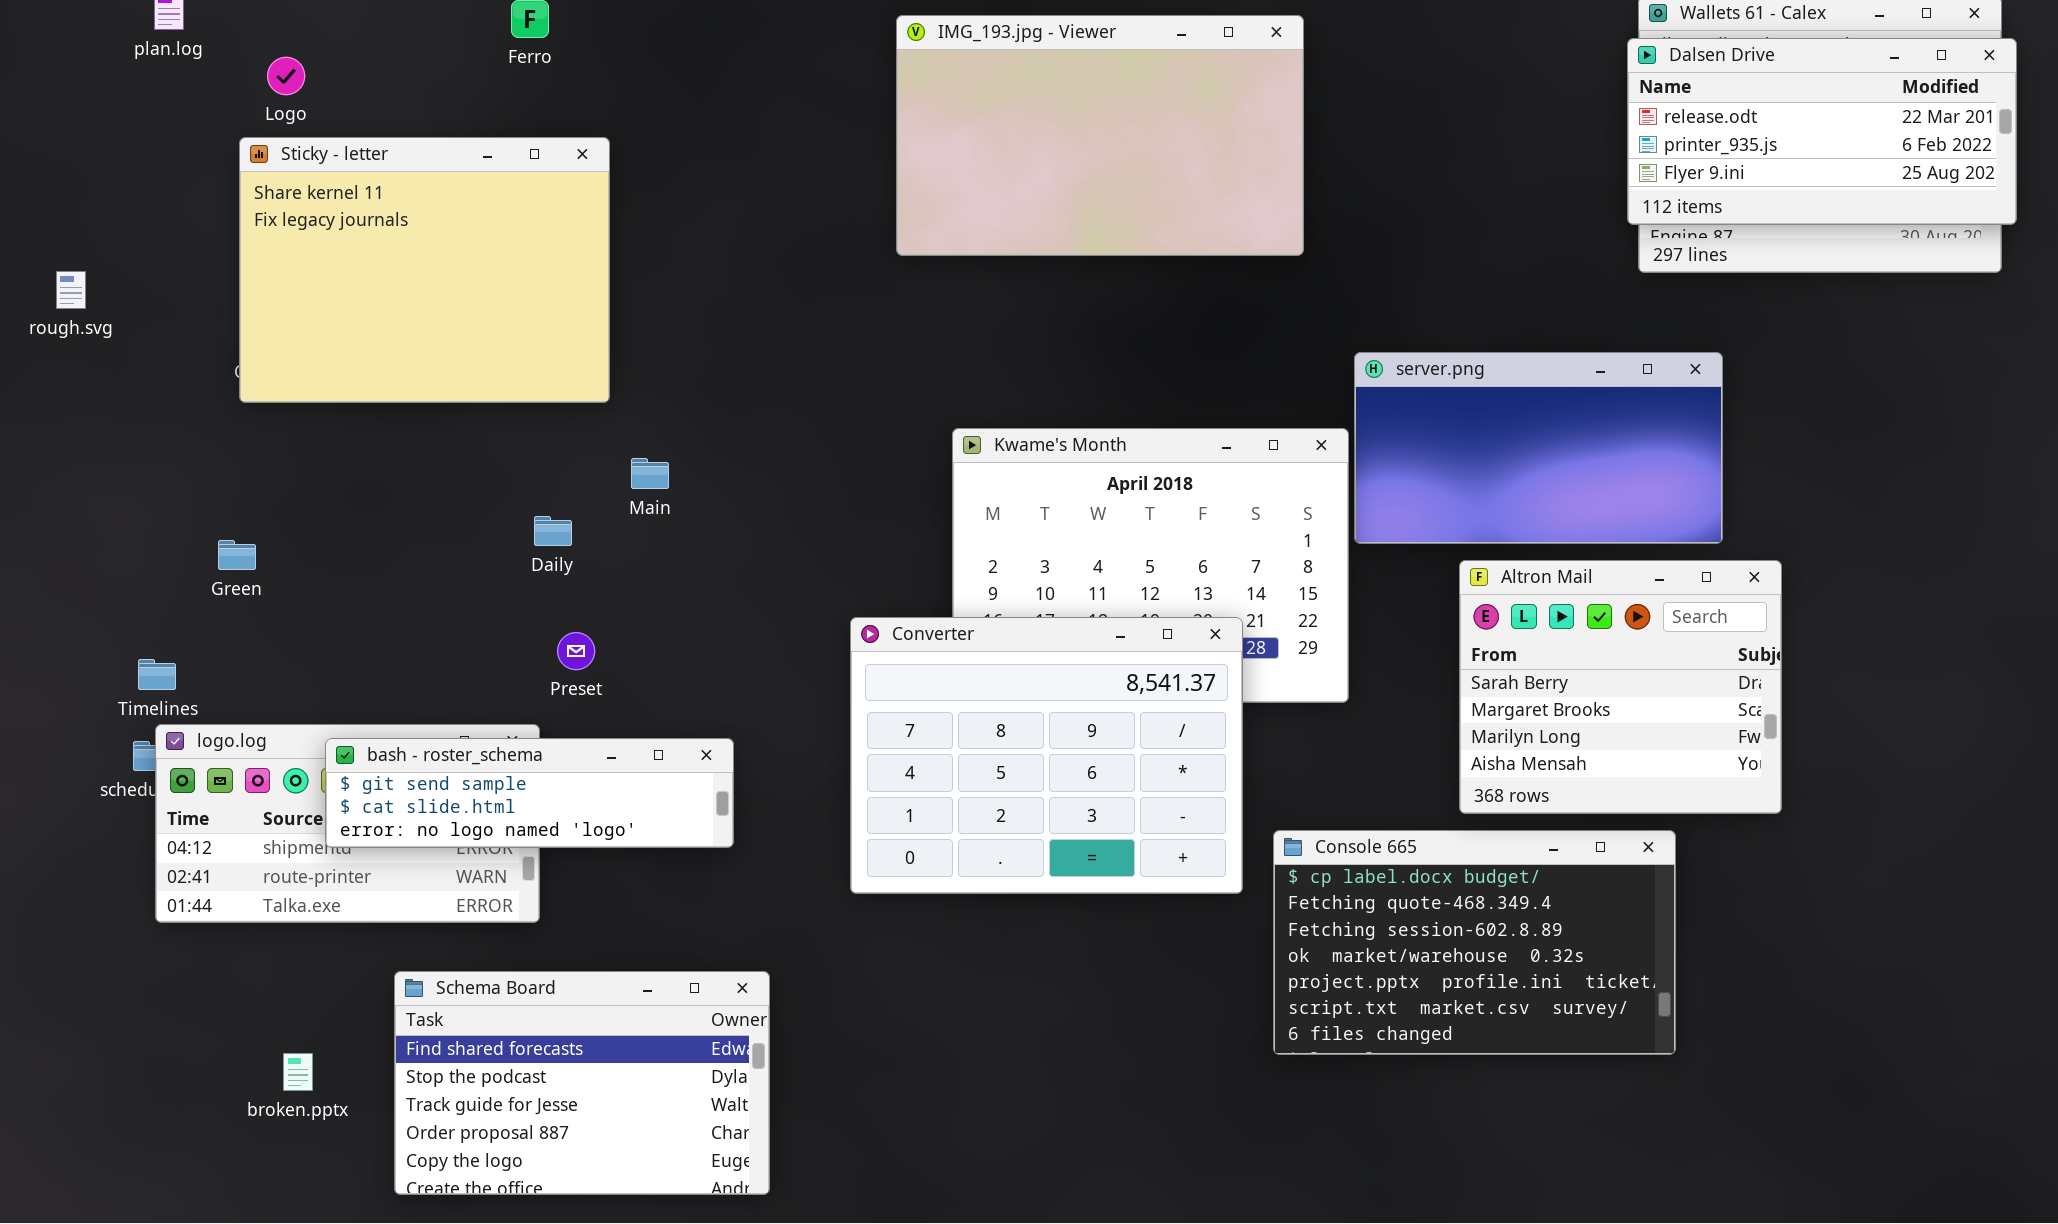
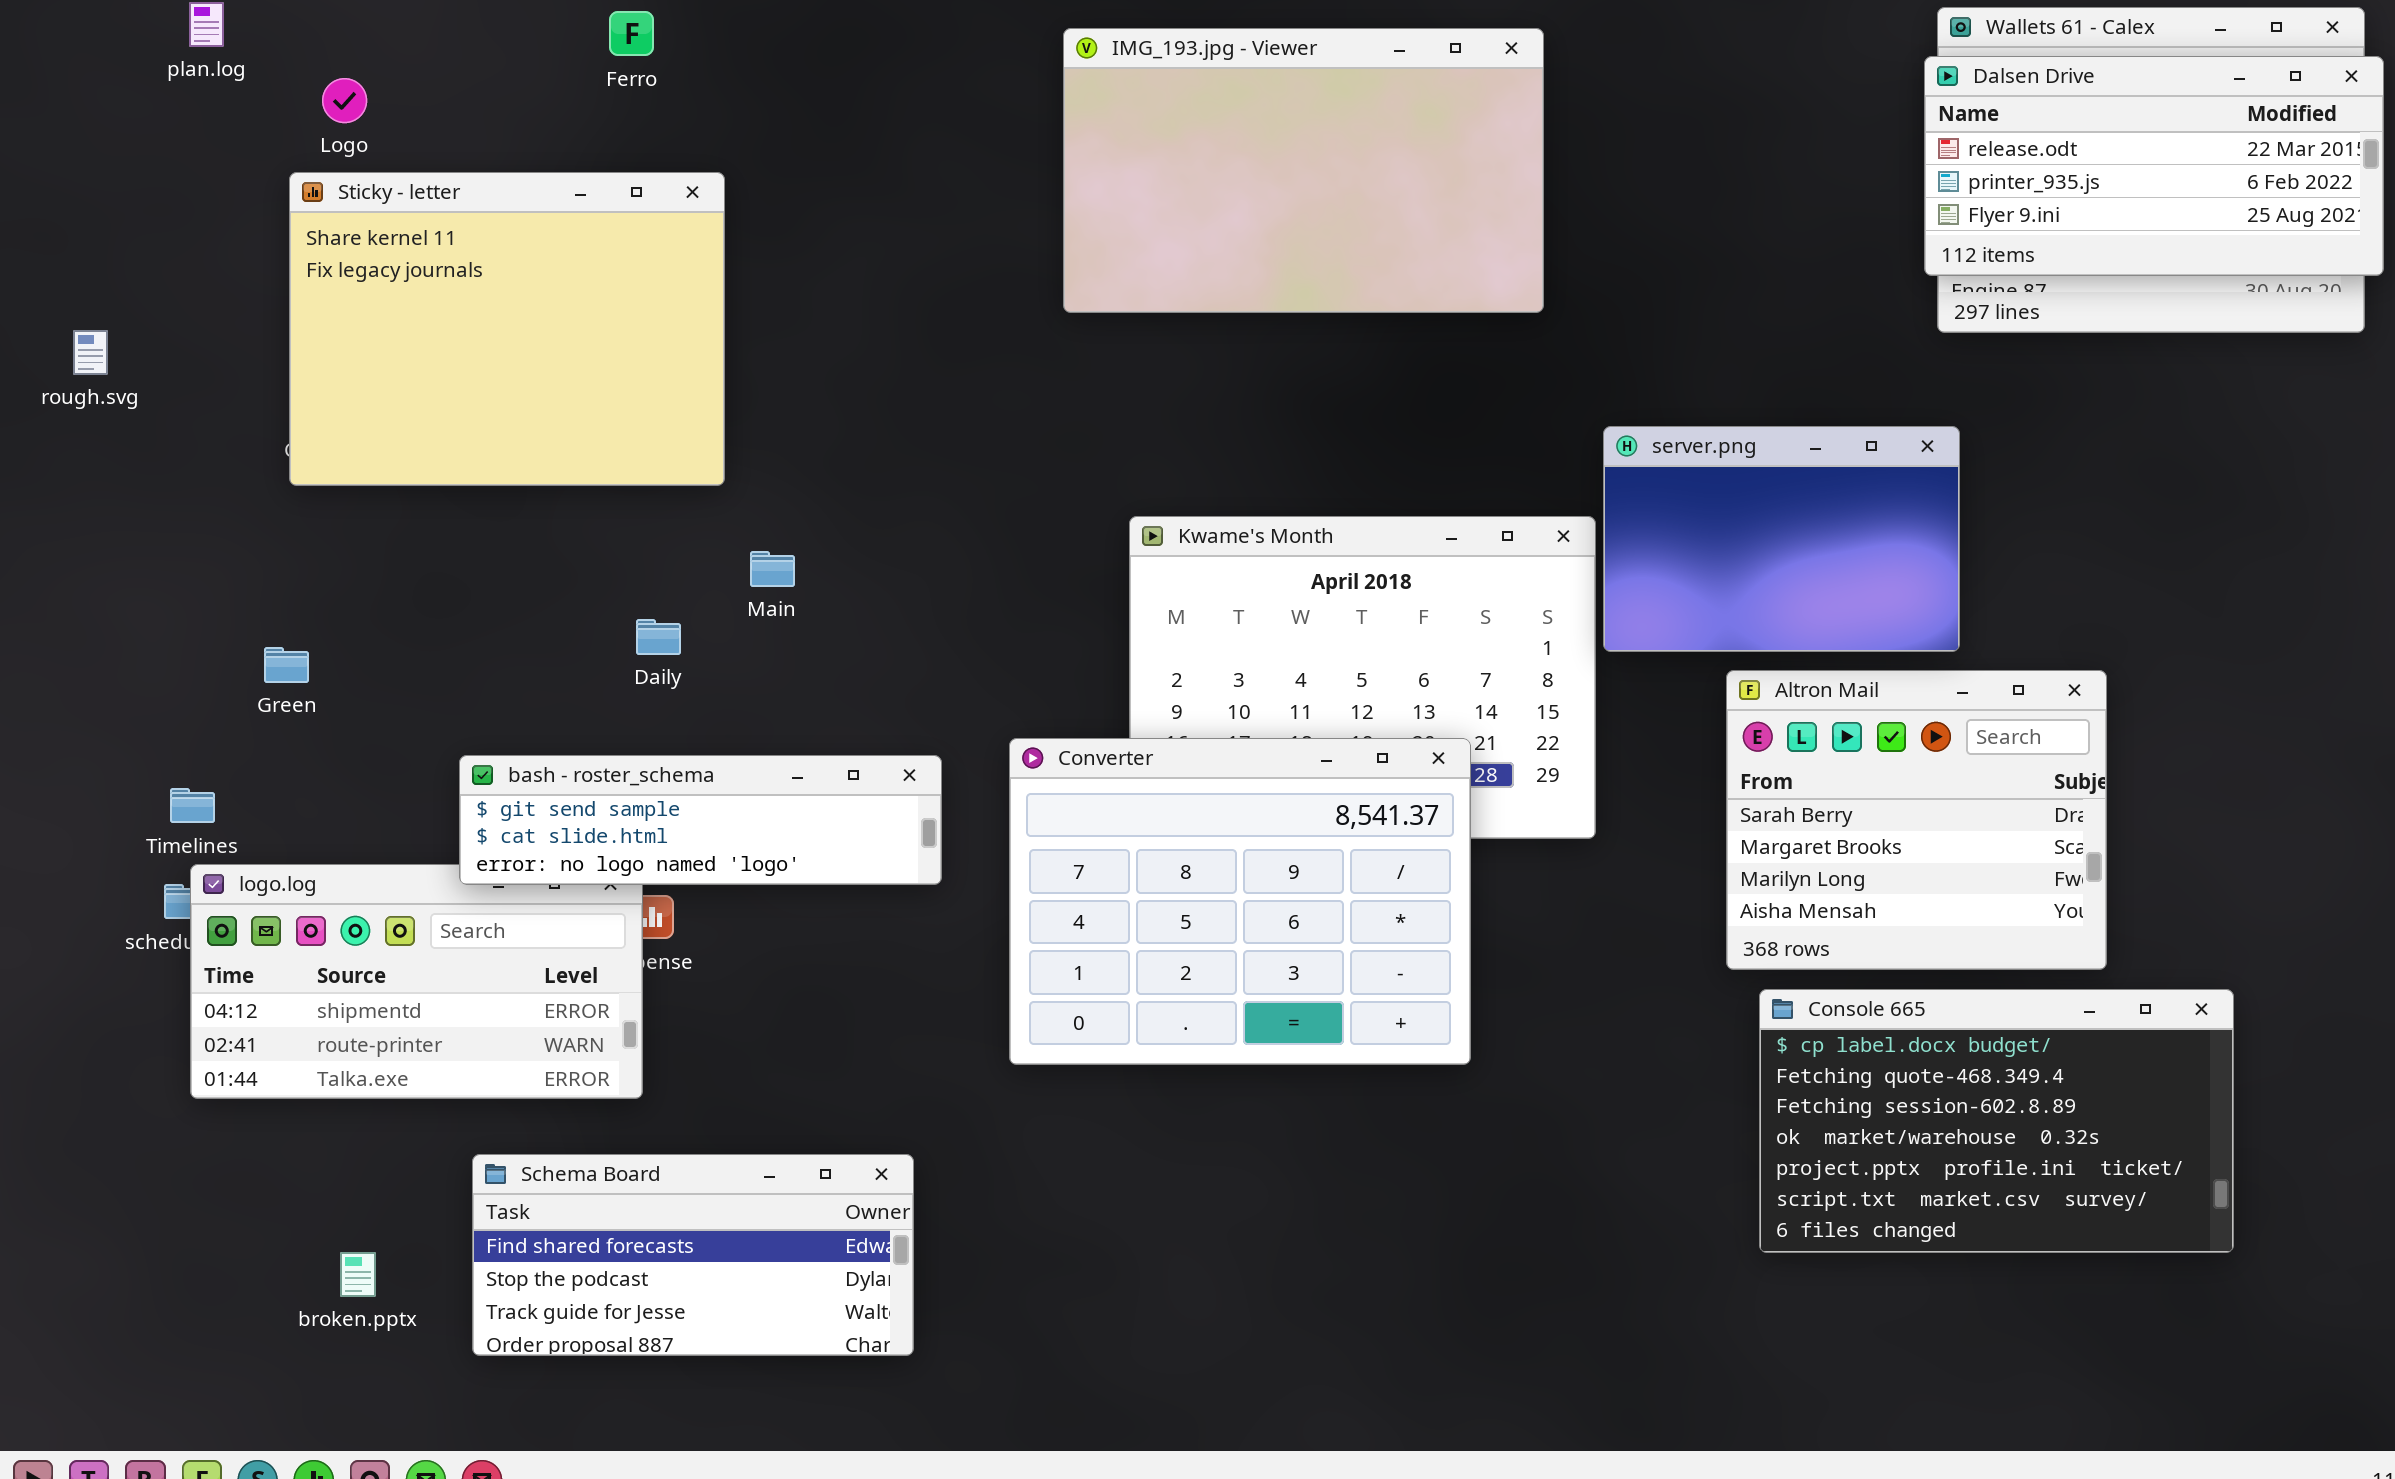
server.png: [1354,352,1723,544] -> [1603,426,1960,652], resized
bash - roster_schema: [325,738,734,848] -> [459,755,942,885], moved
Console 665: [1273,830,1676,1055] -> [1759,989,2234,1253], moved
Schema Board: [394,971,770,1195] -> [472,1154,914,1356], resized

